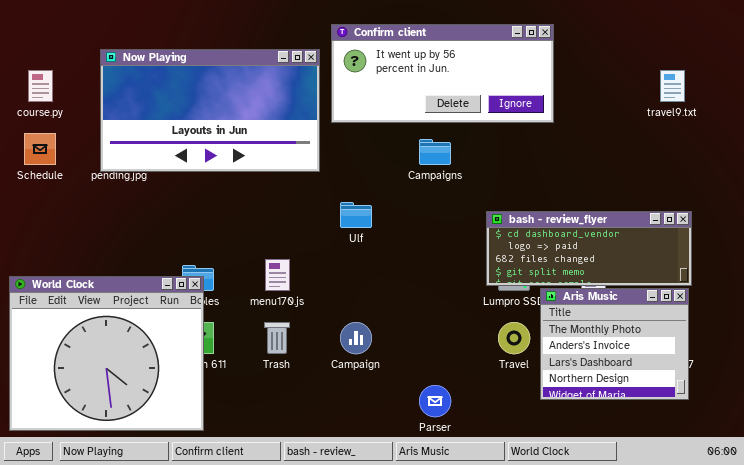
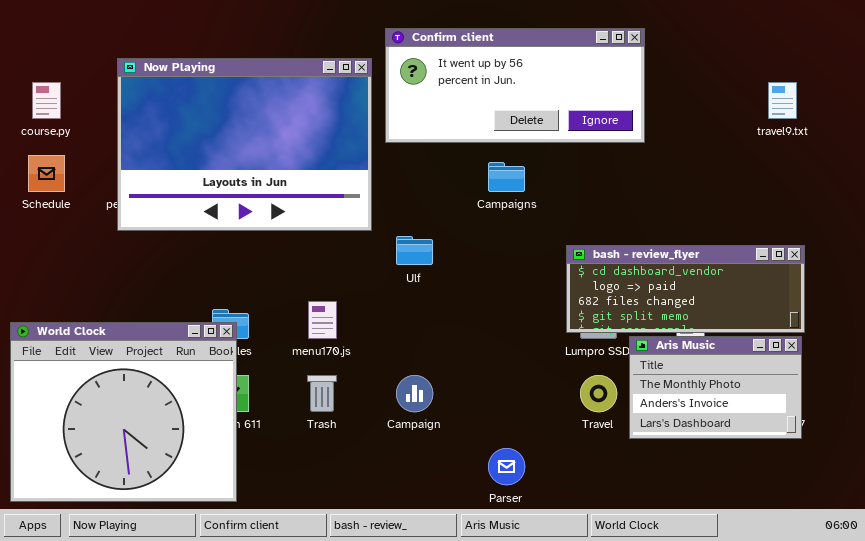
Now Playing: [100,49,320,172] -> [117,58,372,231], resized
Aris Music: [540,288,689,400] -> [629,336,802,439], resized

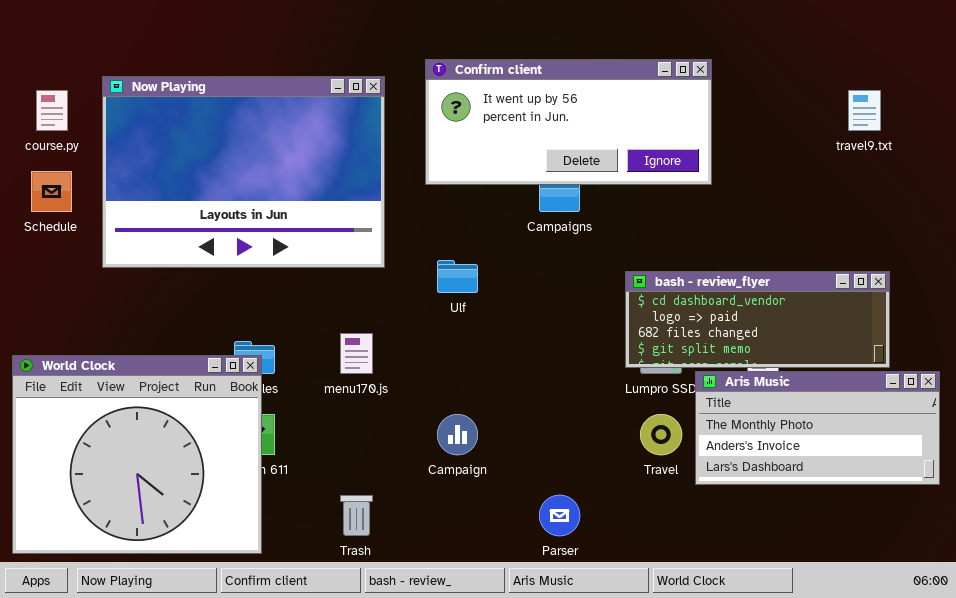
Confirm client: [385,28,645,143] -> [425,59,712,185], moved
Now Playing: [117,58,372,231] -> [102,76,385,268], moved
Aris Music: [629,336,802,439] -> [695,371,940,485], resized
Trash: [307,375,337,412] -> [340,495,373,536], moved

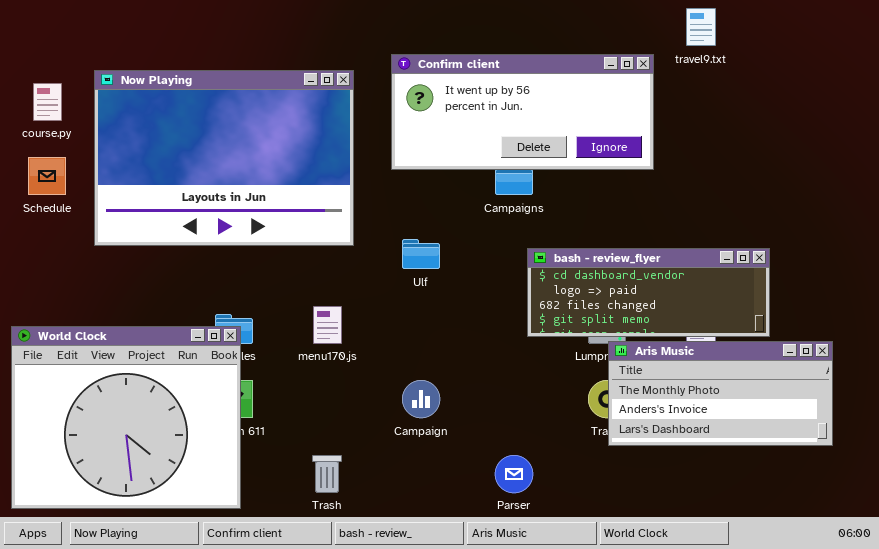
travel9.txt: [848,90,881,131] -> [686,8,716,46], moved
bash - review_flyer: [625,271,890,368] -> [527,248,770,337], moved
Aris Music: [695,371,940,485] -> [608,341,833,446], moved

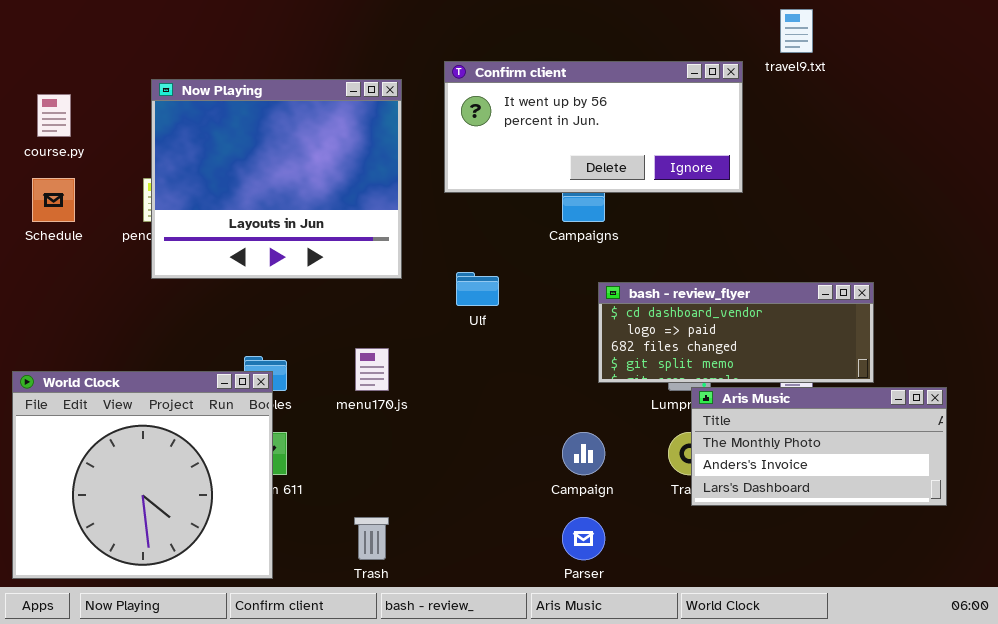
Now Playing: [94,70,354,246] -> [151,79,402,279], resized
Campaign: [402,380,440,418] -> [562,432,605,475], moved

